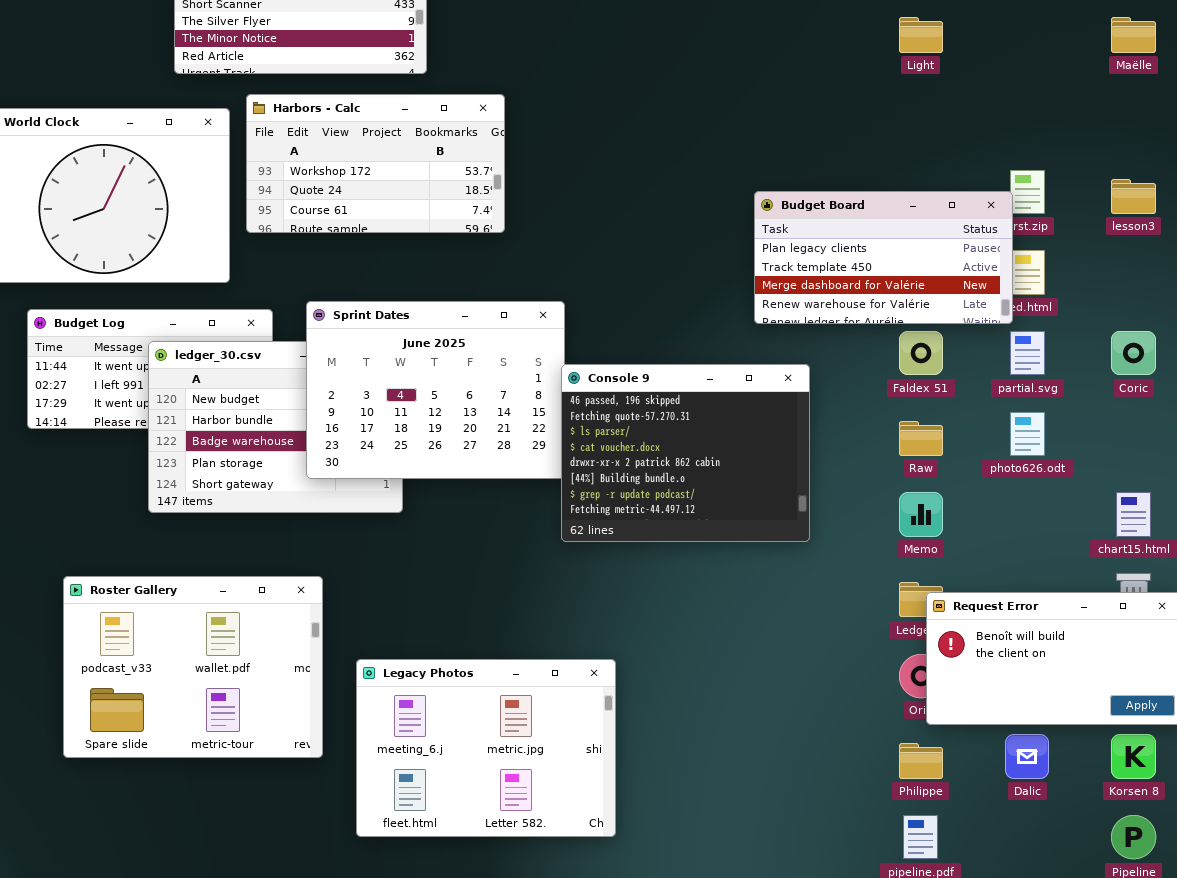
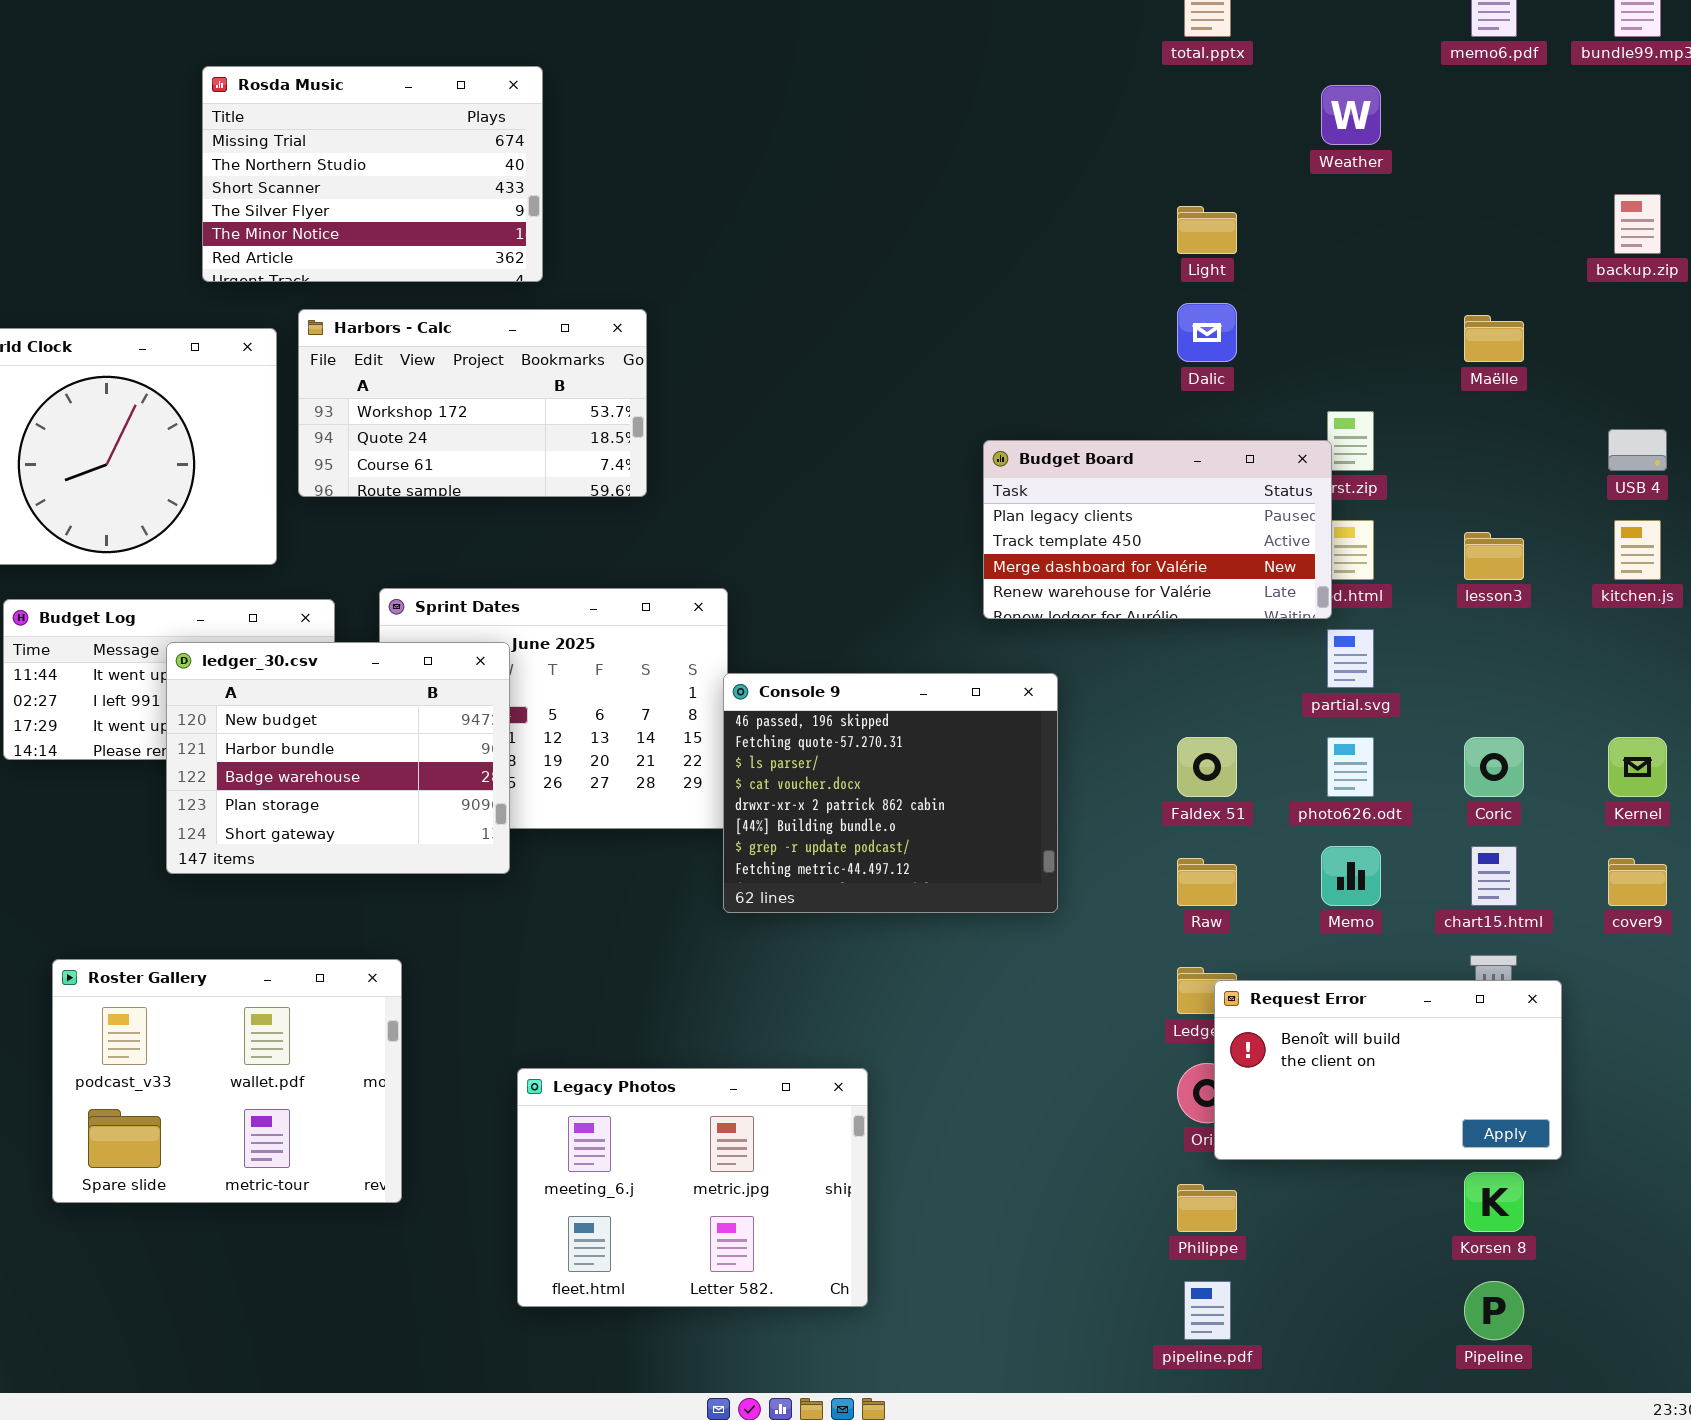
Maëlle: [1111,17,1156,53] -> [1464,315,1524,362], moved
lesson3: [1111,179,1156,214] -> [1464,532,1524,580], moved
Faldex 51: [899,331,943,375] -> [1177,737,1237,797], moved
Coric: [1111,331,1156,375] -> [1464,737,1524,797], moved
ledger_30.csv: [148,341,403,513] -> [166,642,510,874], raised
Raw: [899,421,943,456] -> [1177,858,1237,906], moved
Memo: [899,492,943,537] -> [1321,846,1381,906], moved
Legacy Photos: [356,659,616,837] -> [517,1068,868,1307], moved
Dalic: [1005,734,1049,779] -> [1177,303,1237,362], moved

